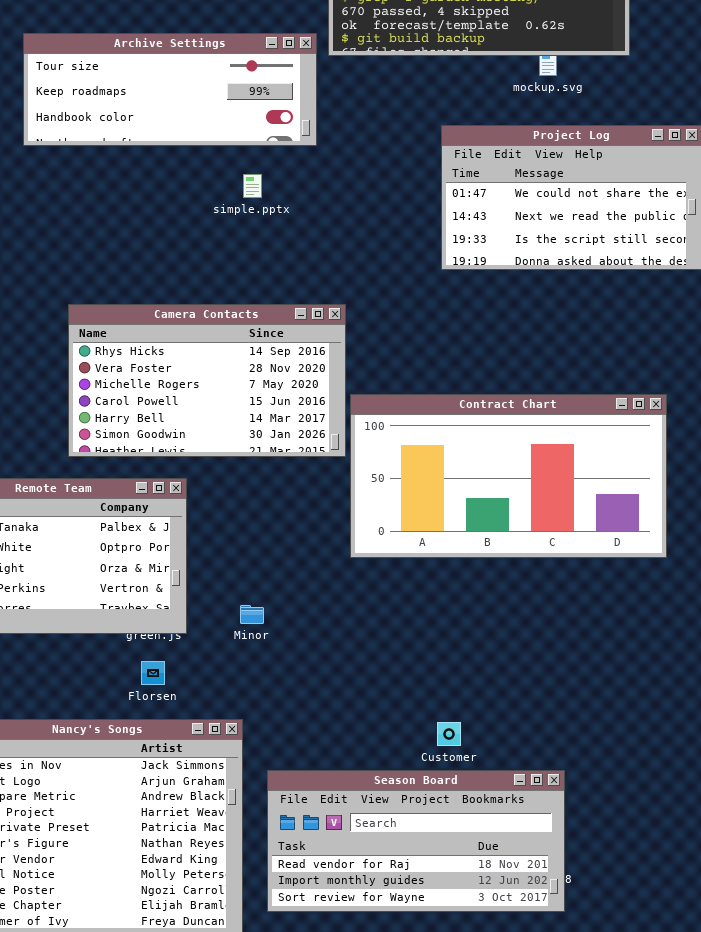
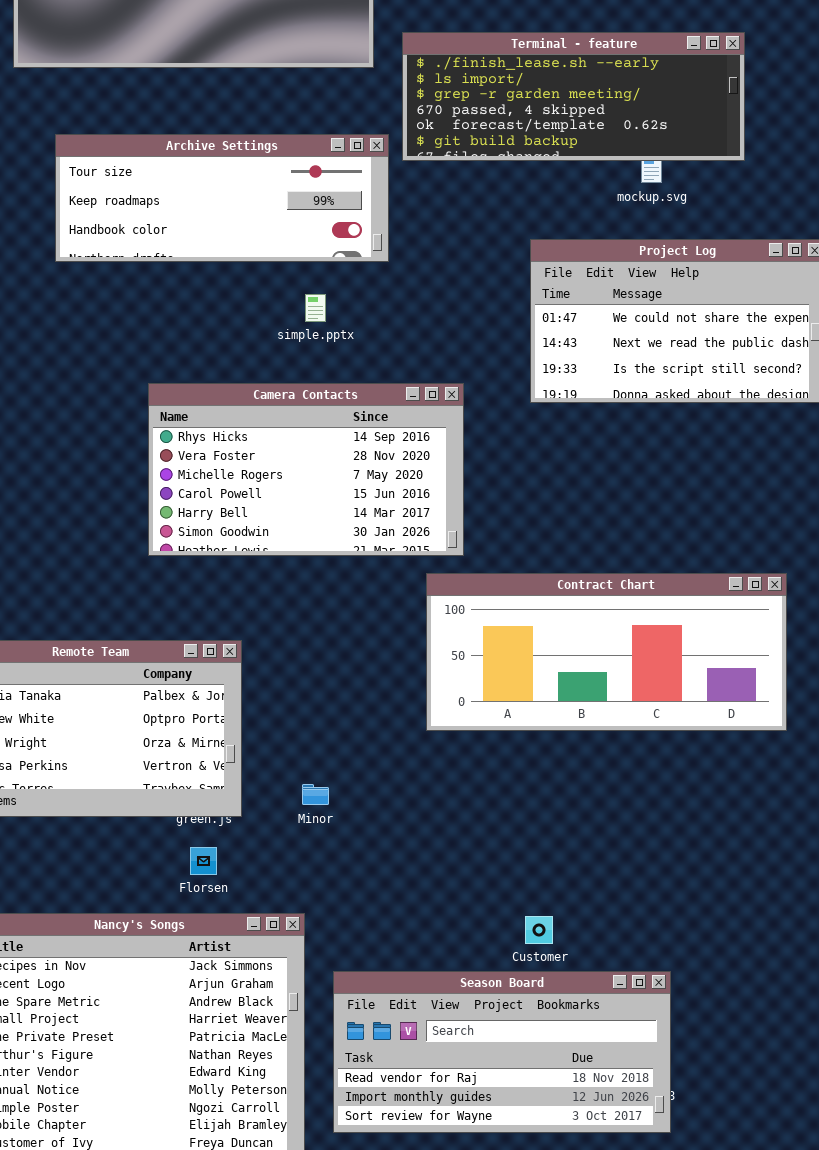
Camera Contacts: [68,304,346,457] -> [148,383,464,556], moved
Contract Chart: [350,394,667,558] -> [426,573,787,731], resized

